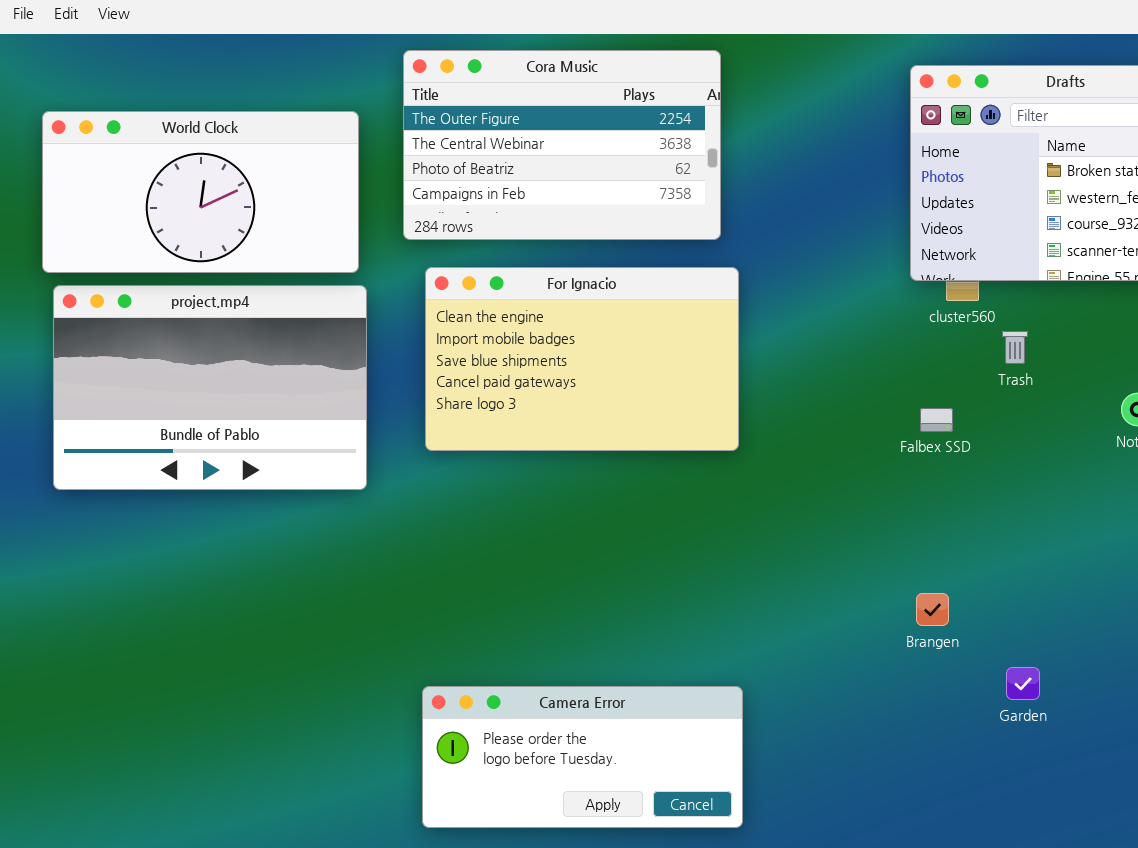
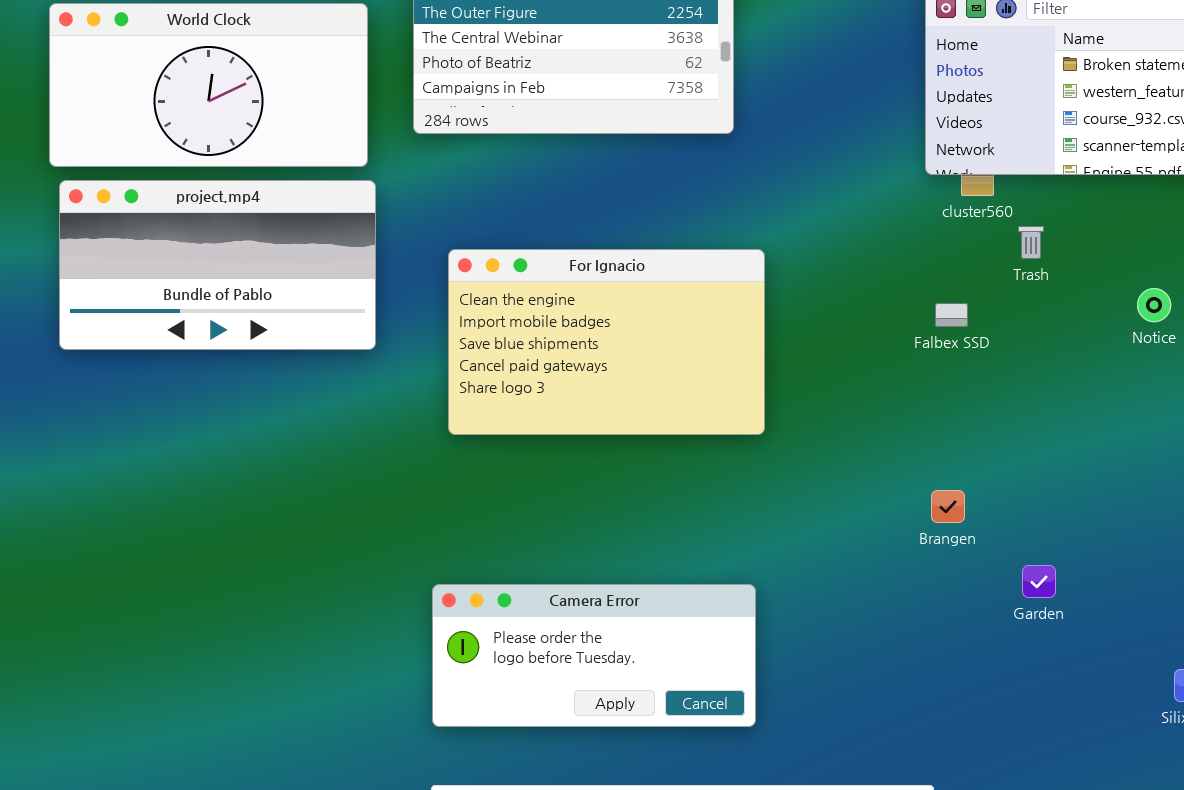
For Ignacio: [425,267,739,451] -> [448,249,765,435], moved
project.mp4: [53,285,367,490] -> [59,180,376,350], resized

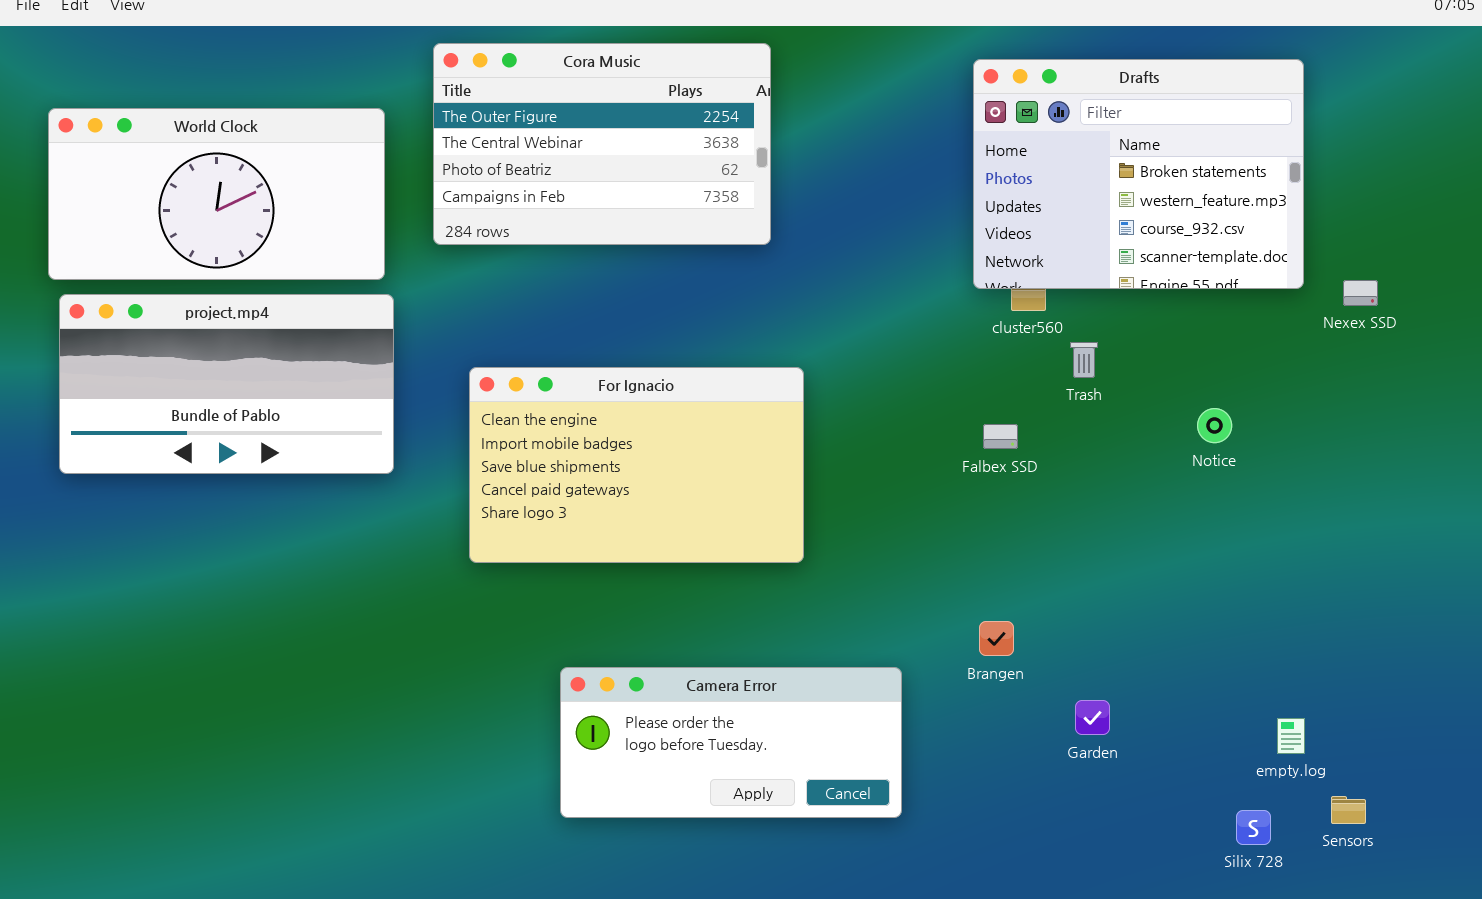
Camera Error: [432,584,756,727] -> [560,667,902,818], moved

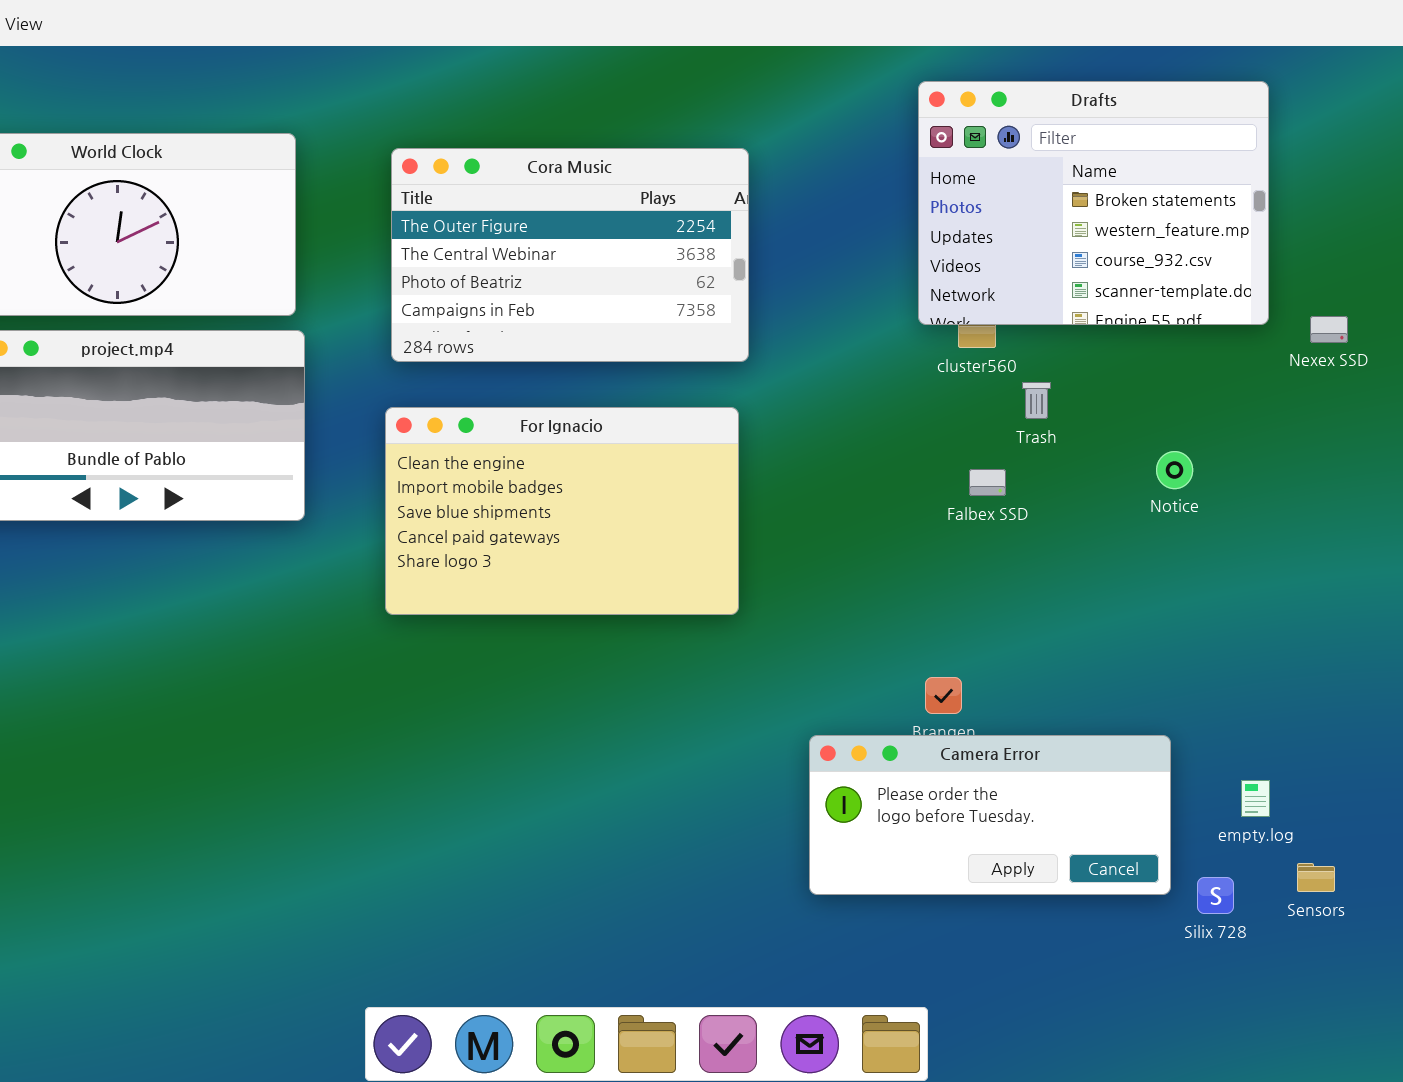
Cora Music: [433,43,771,245] -> [391,148,749,362], moved
Falbex SSD: [983,424,1018,449] -> [969,469,1006,496], moved
Camera Error: [560,667,902,818] -> [809,735,1171,895], moved

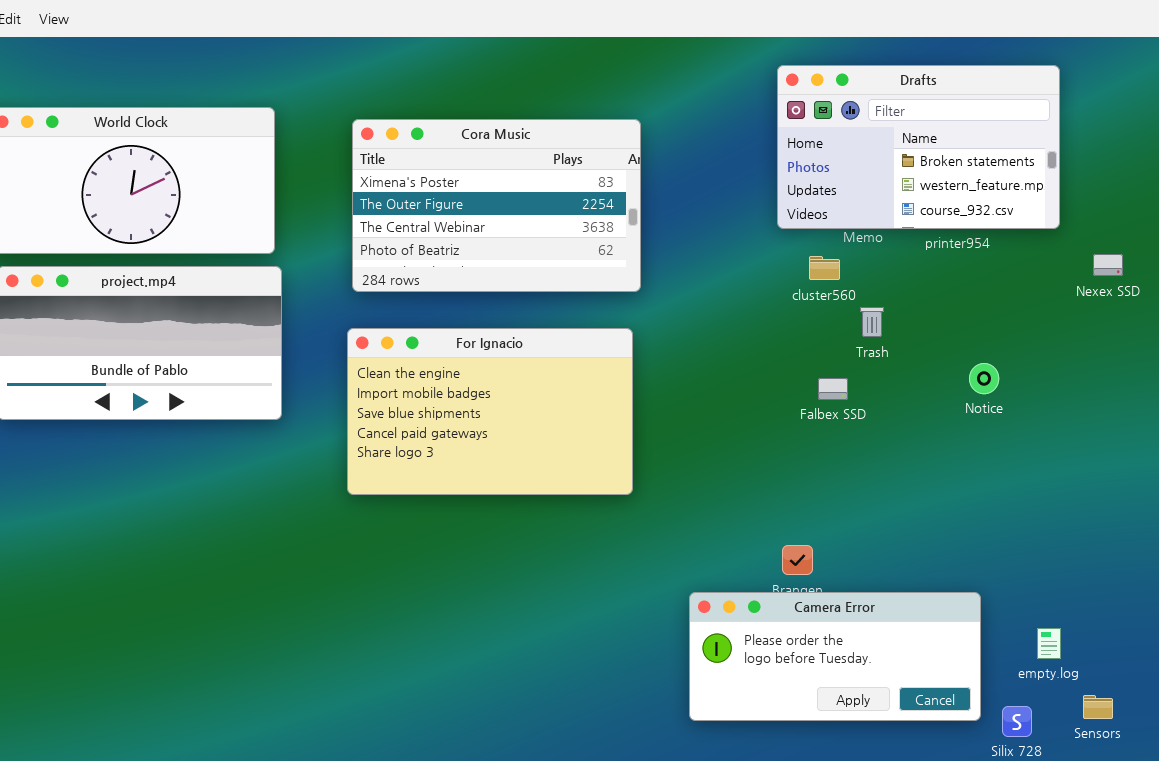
Drafts: [918,81,1269,325] -> [777,65,1060,229], resized
Cora Music: [391,148,749,362] -> [352,119,641,292], scrolled up 1 row

